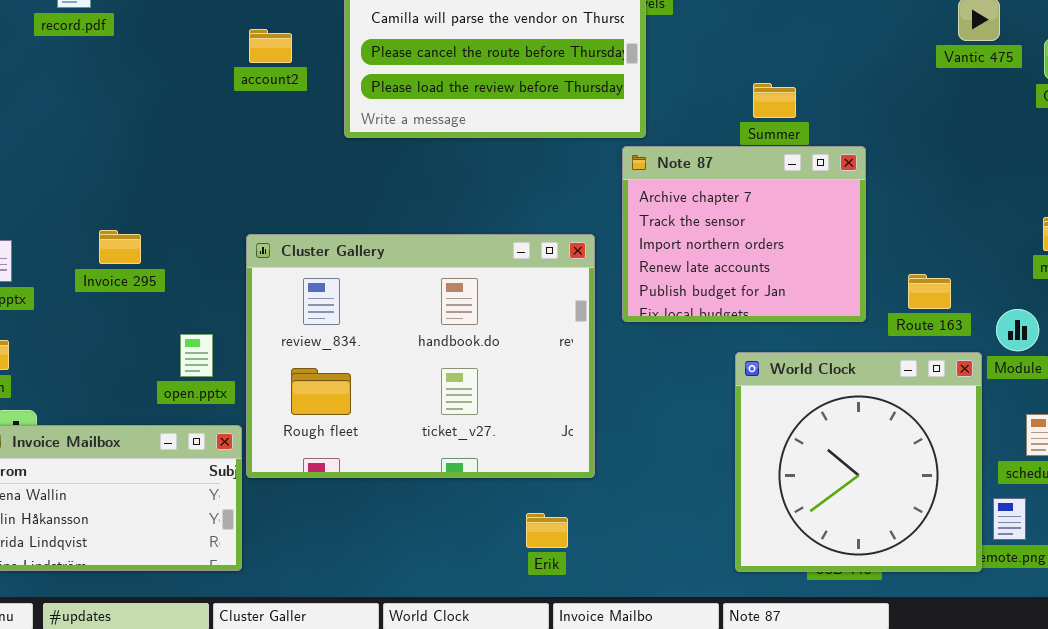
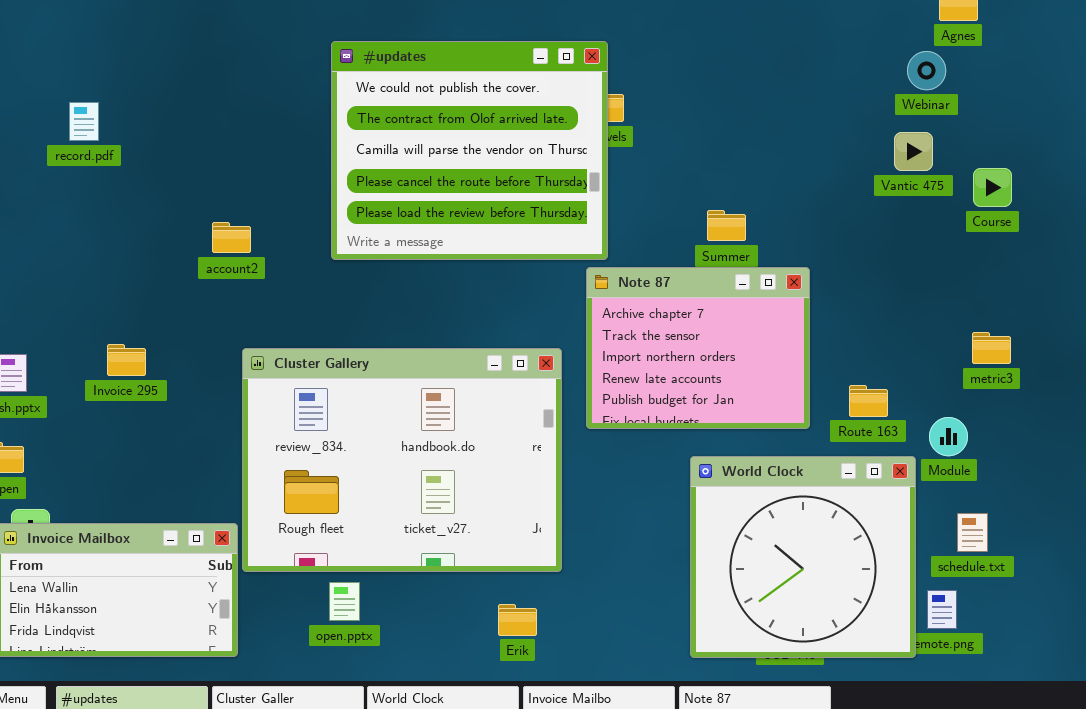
account2: [249,29,292,63] -> [212,222,251,253], moved
open.pptx: [180,334,213,377] -> [329,582,360,621], moved

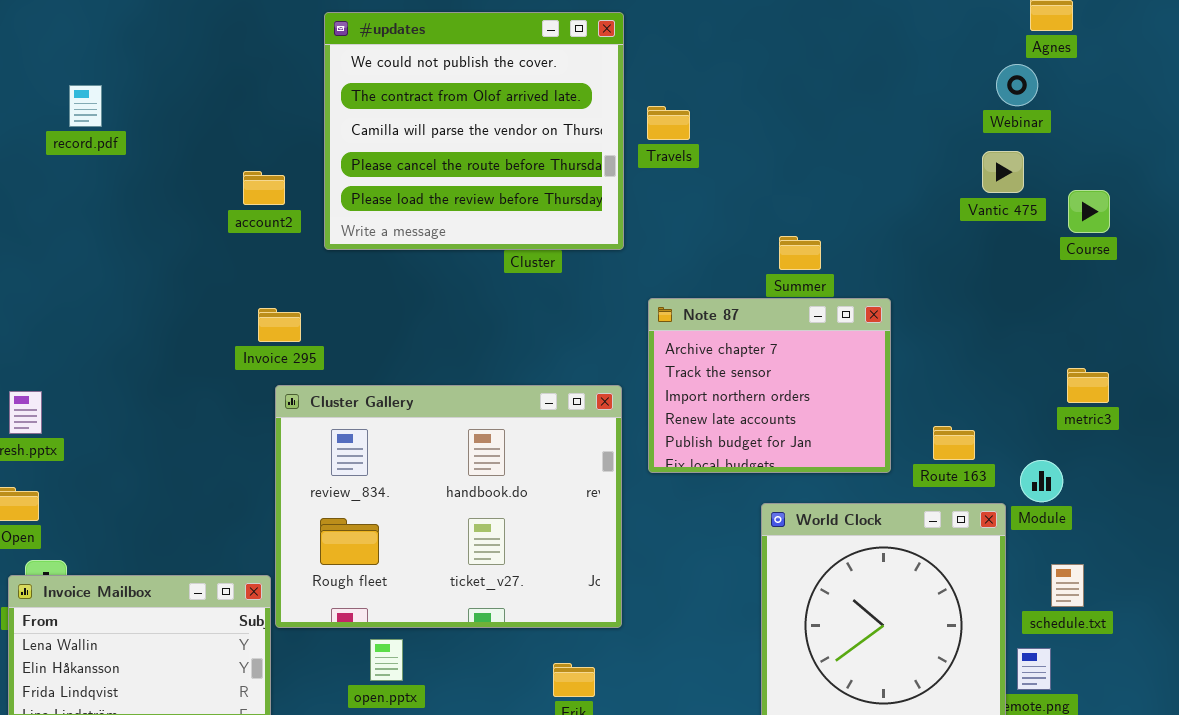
#updates: [331,41,608,260] -> [324,12,624,250], moved
record.pdf: [69,102,99,141] -> [69,85,102,127], moved
account2: [212,222,251,253] -> [243,171,285,205], moved
Invoice 295: [107,344,146,376] -> [258,308,301,342], moved

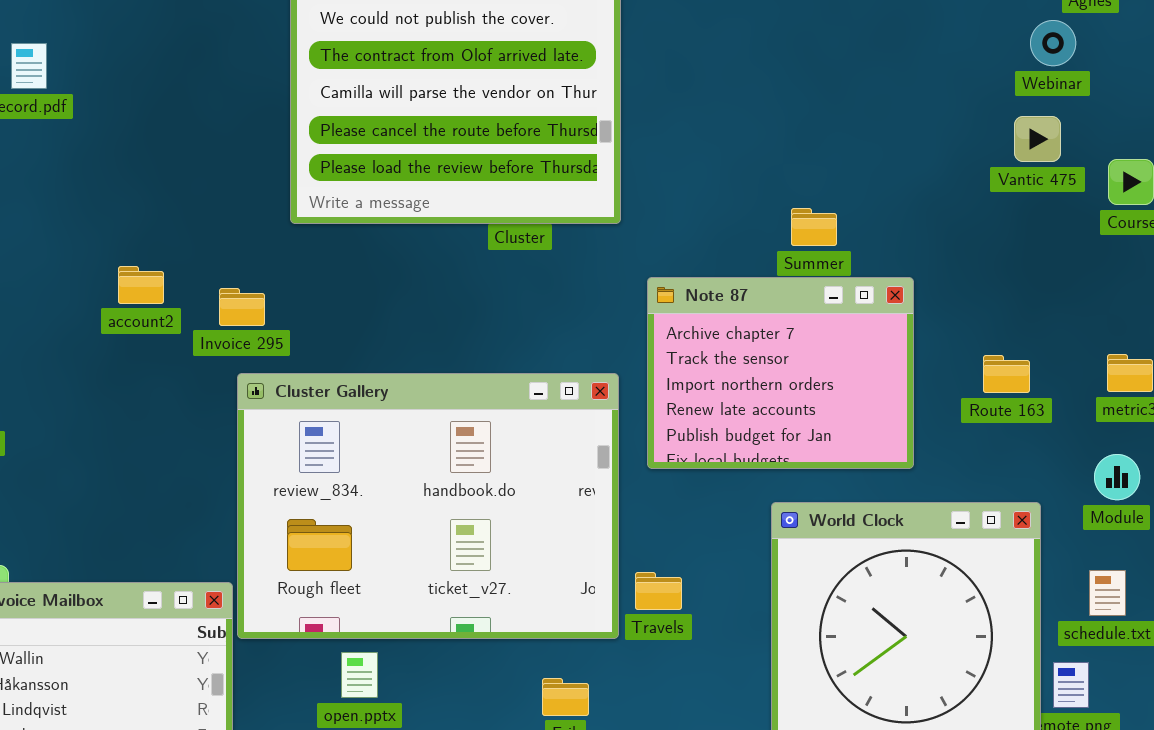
Travels: [647,106,690,140] -> [635,572,682,610], moved
account2: [243,171,285,205] -> [118,266,164,304], moved
Route 163: [933,426,975,460] -> [983,355,1030,393], moved
Module: [1020,460,1063,502] -> [1094,454,1140,500], moved

